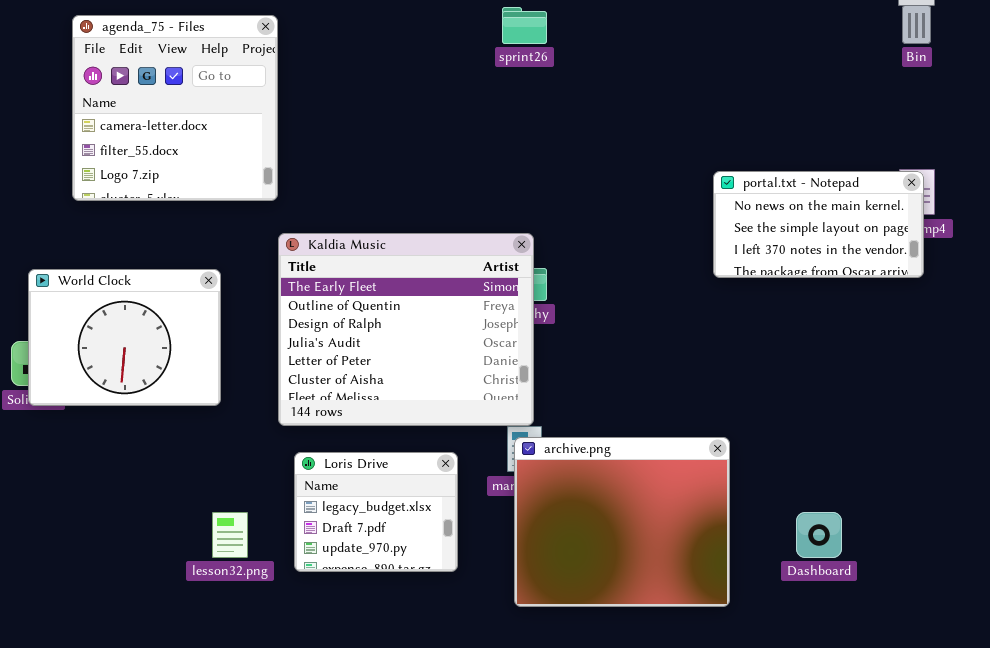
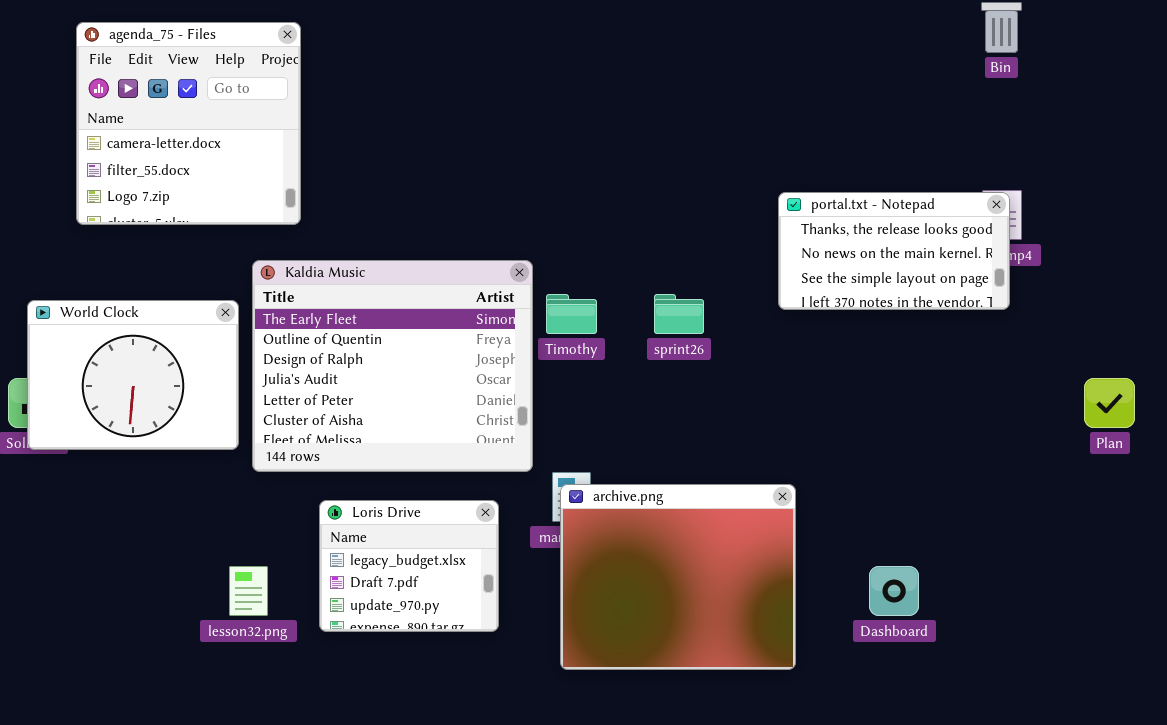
sprint26: [502,7,547,44] -> [654,294,704,334], moved
portal.txt - Notepad: [713,171,924,278] -> [778,192,1010,310], scrolled up 1 row
Kaldia Music: [278,233,534,426] -> [252,260,533,472], moved

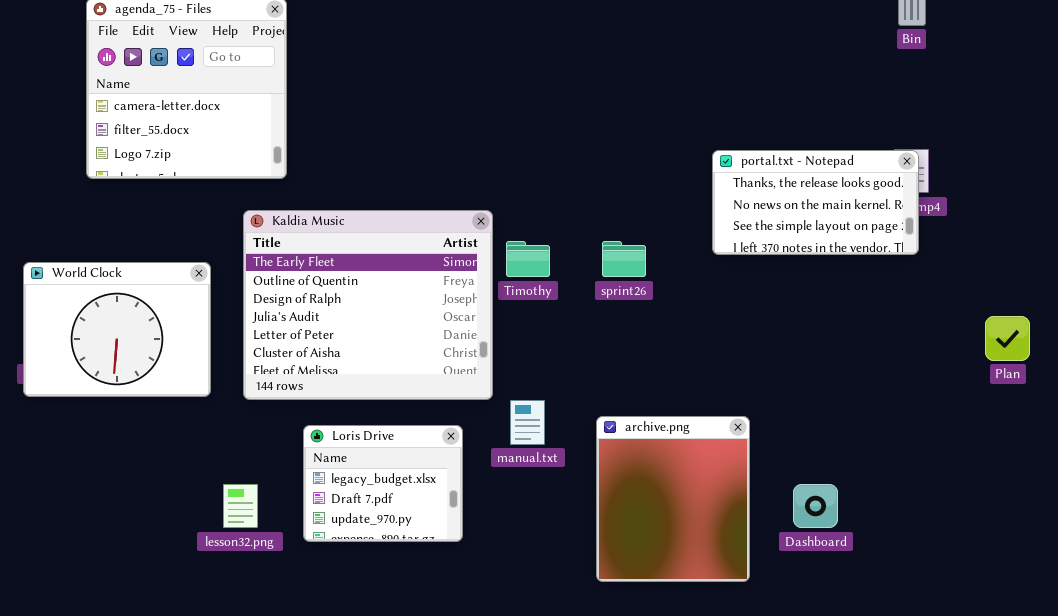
World Clock: [27,300,239,450] -> [23,262,211,397], moved
archive.png: [560,484,796,670] -> [596,416,750,582], moved, resized

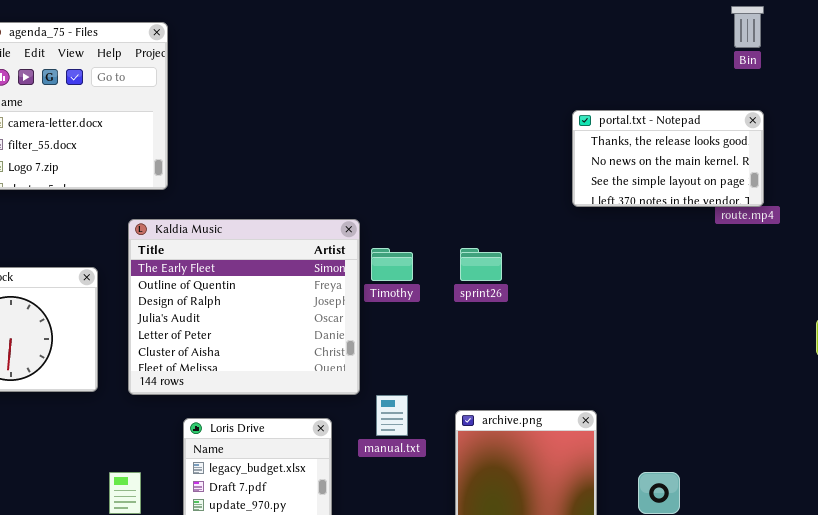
portal.txt - Notepad: [712,150,919,255] -> [572,110,764,207], moved

